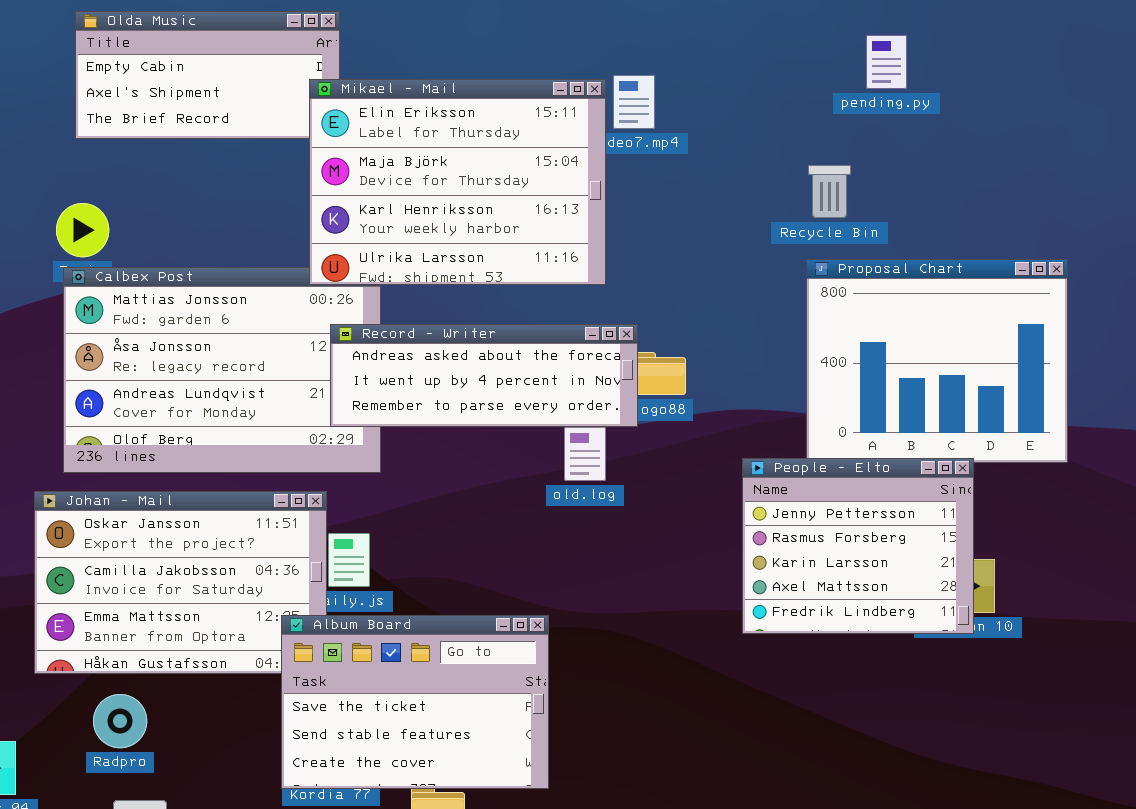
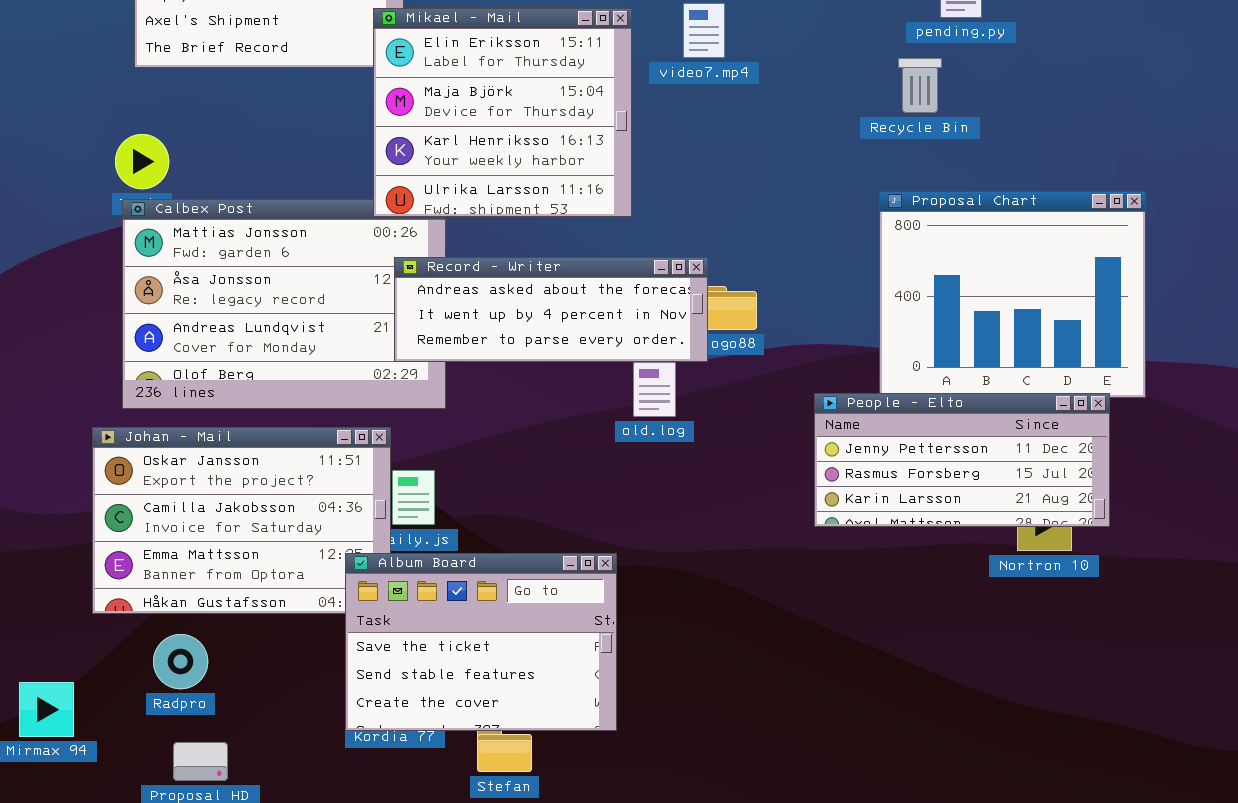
Mikael - Mail: [309,79,606,285] -> [373,8,632,217], resized
Recycle Bin: [808,165,851,218] -> [898,58,942,113], moved
People - Elto: [742,458,974,634] -> [814,393,1110,527], resized

